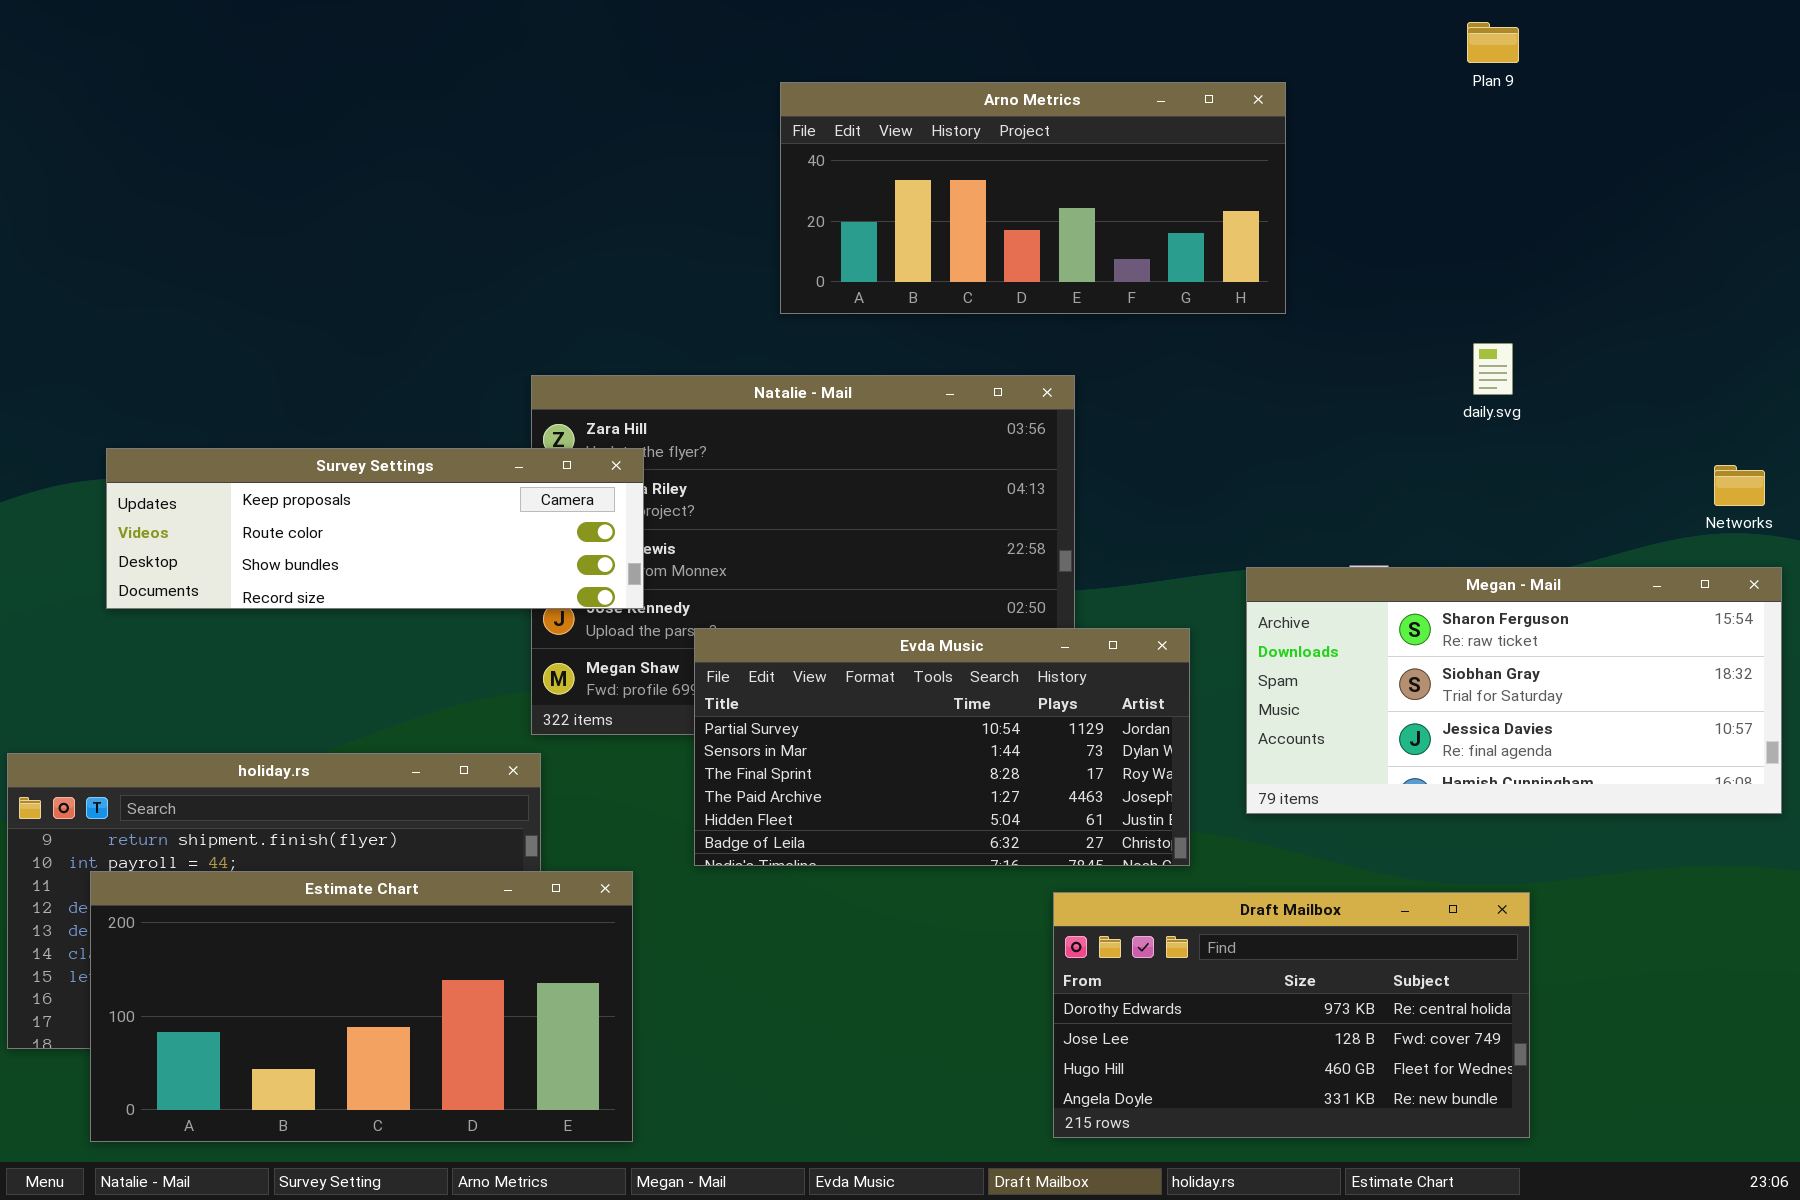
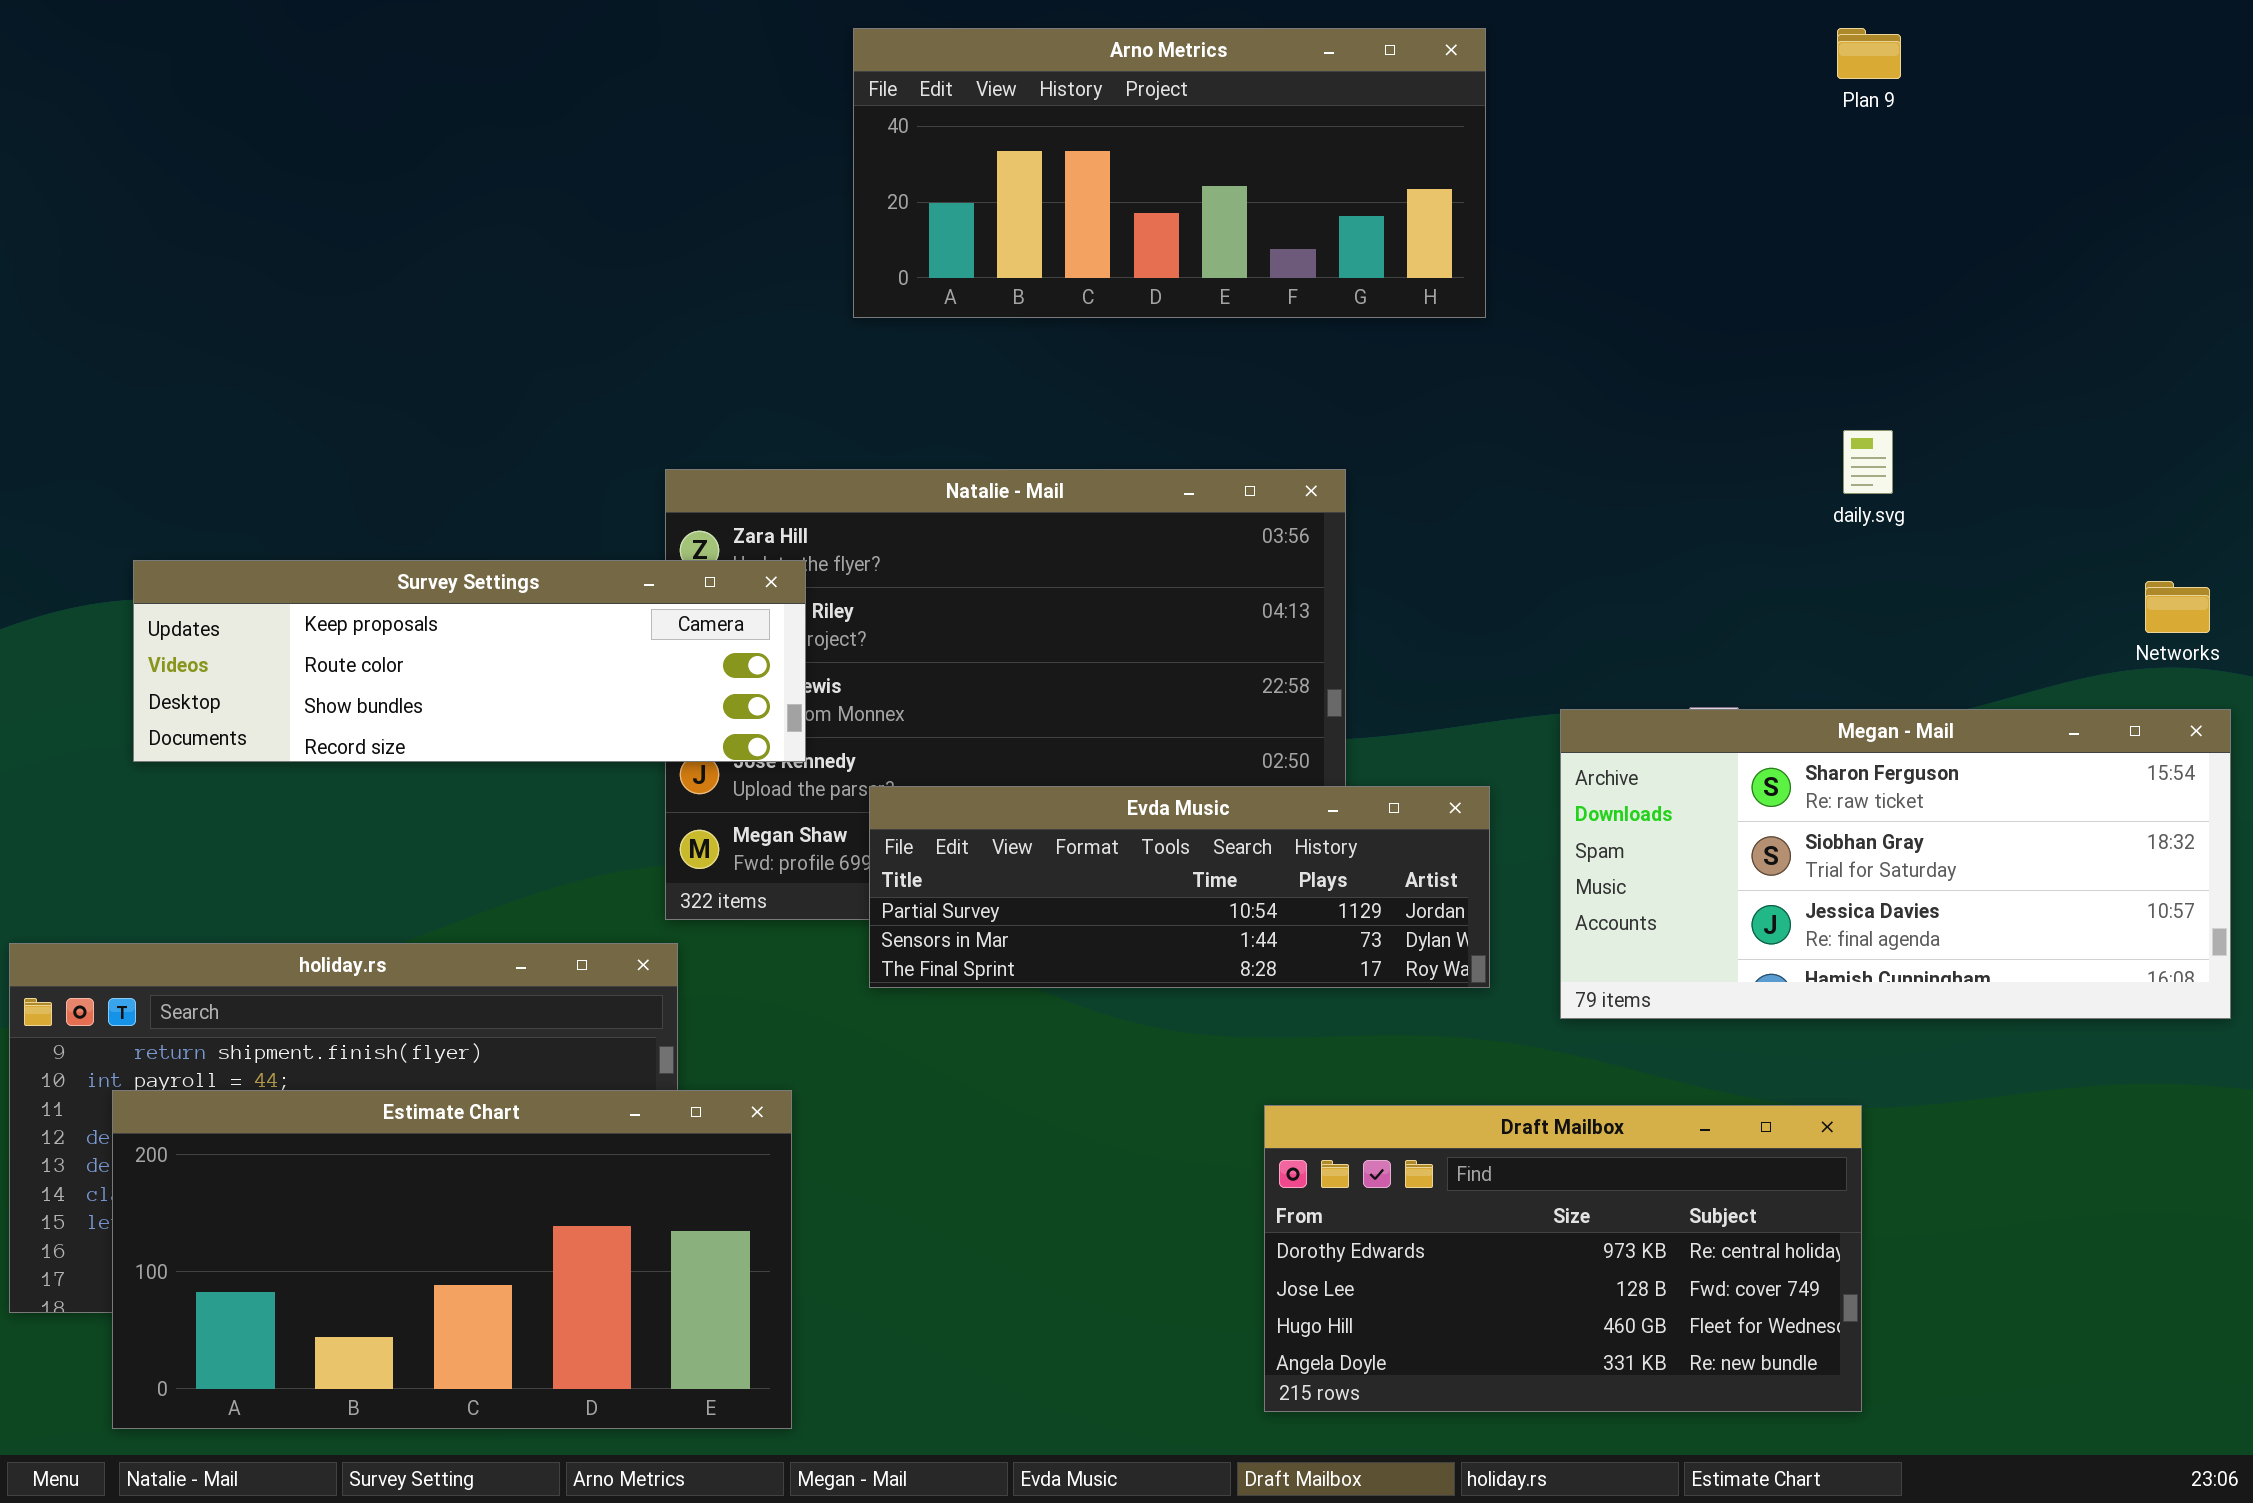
Arno Metrics: [780,82,1286,314] -> [853,28,1486,318], moved
Evda Music: [694,628,1190,866] -> [869,786,1490,988], resized
Draft Mailbox: [1053,892,1530,1138] -> [1264,1105,1862,1412], moved

